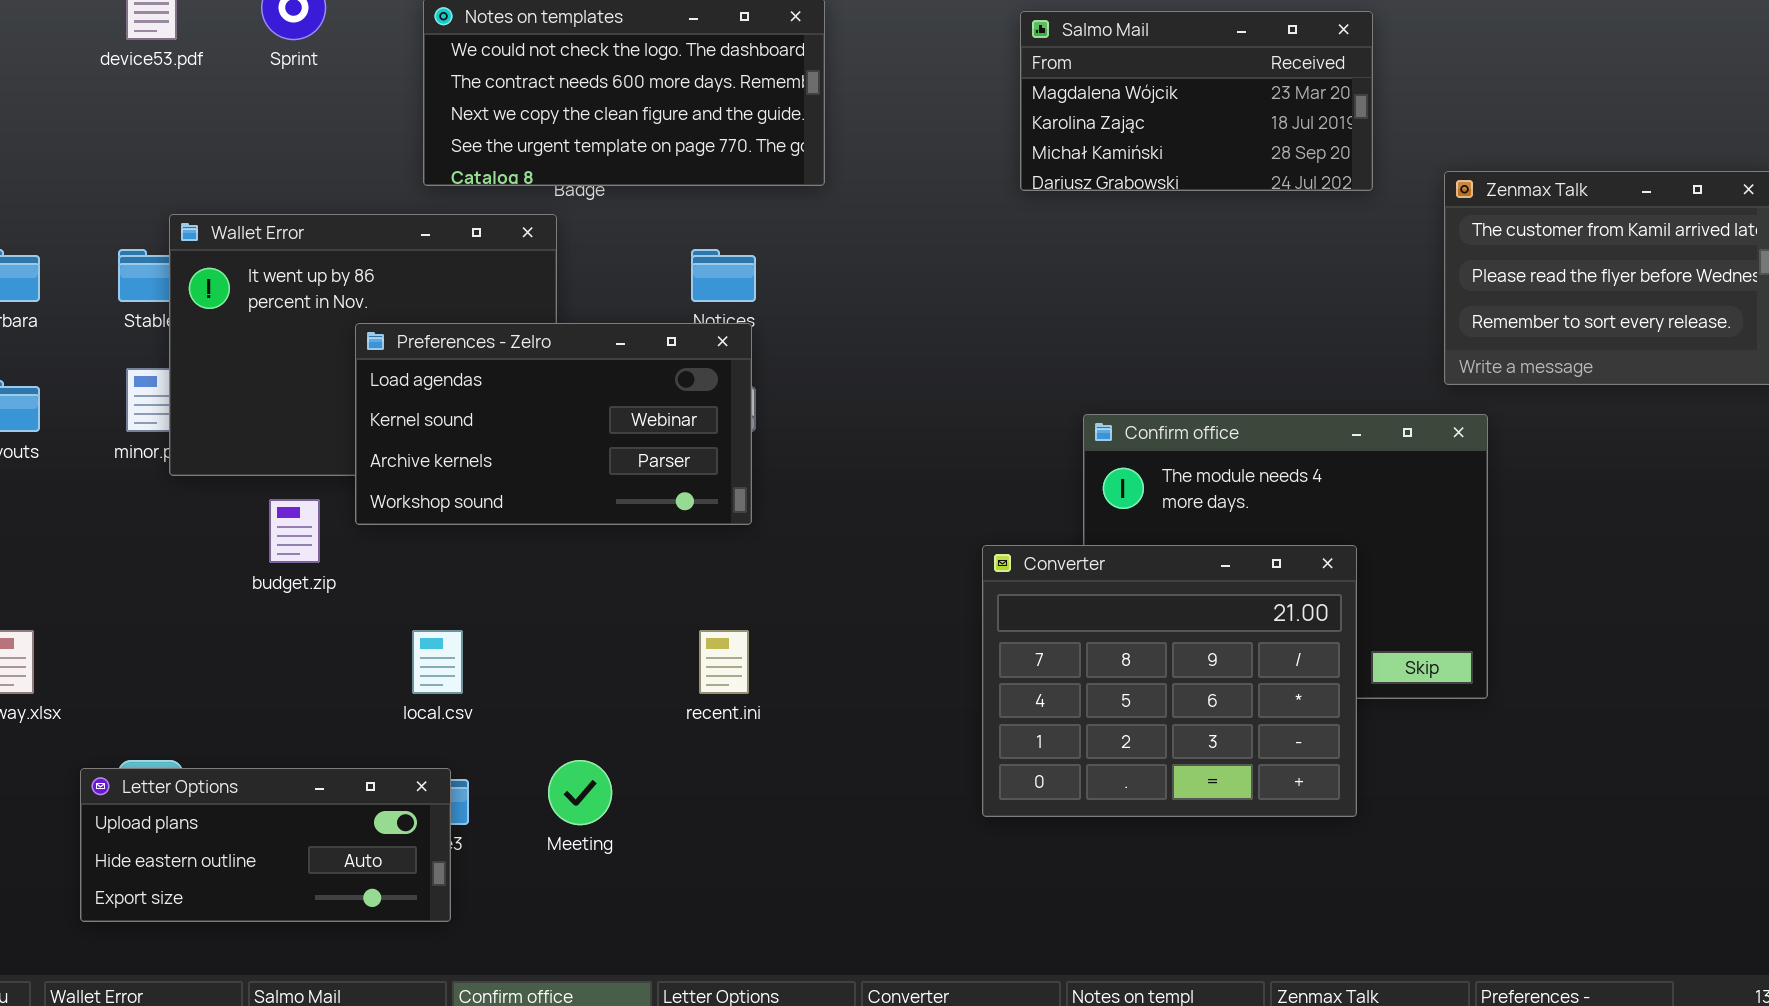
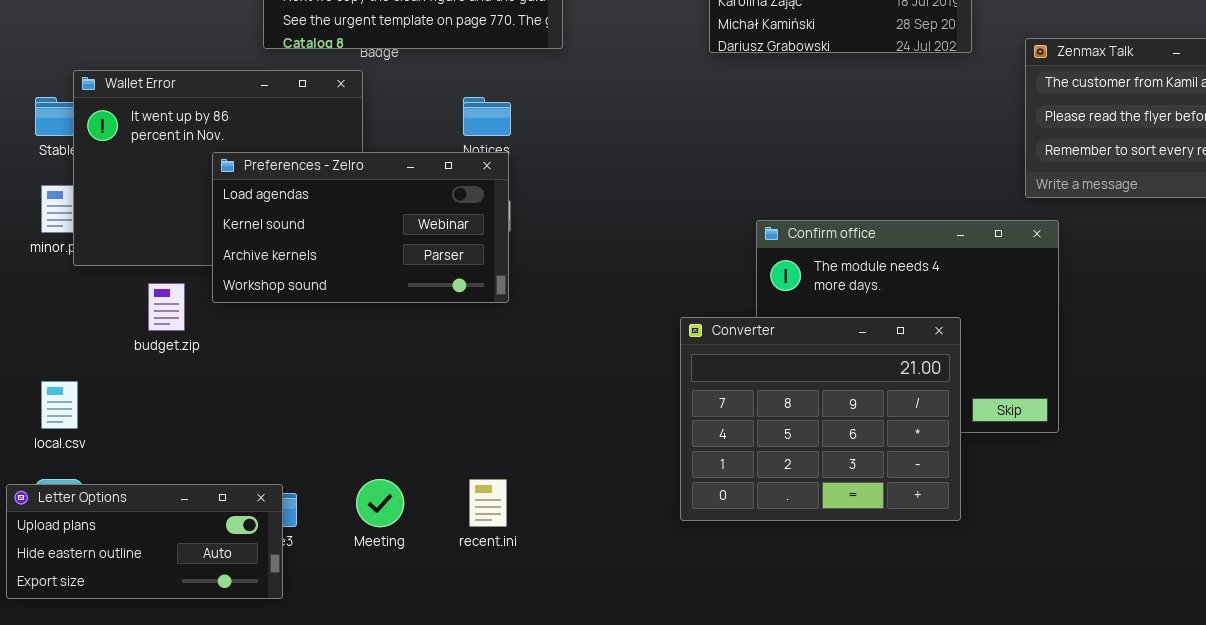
local.csv: [412,630,463,694] -> [41,381,78,429], moved
recent.ini: [699,630,749,694] -> [469,479,507,527], moved

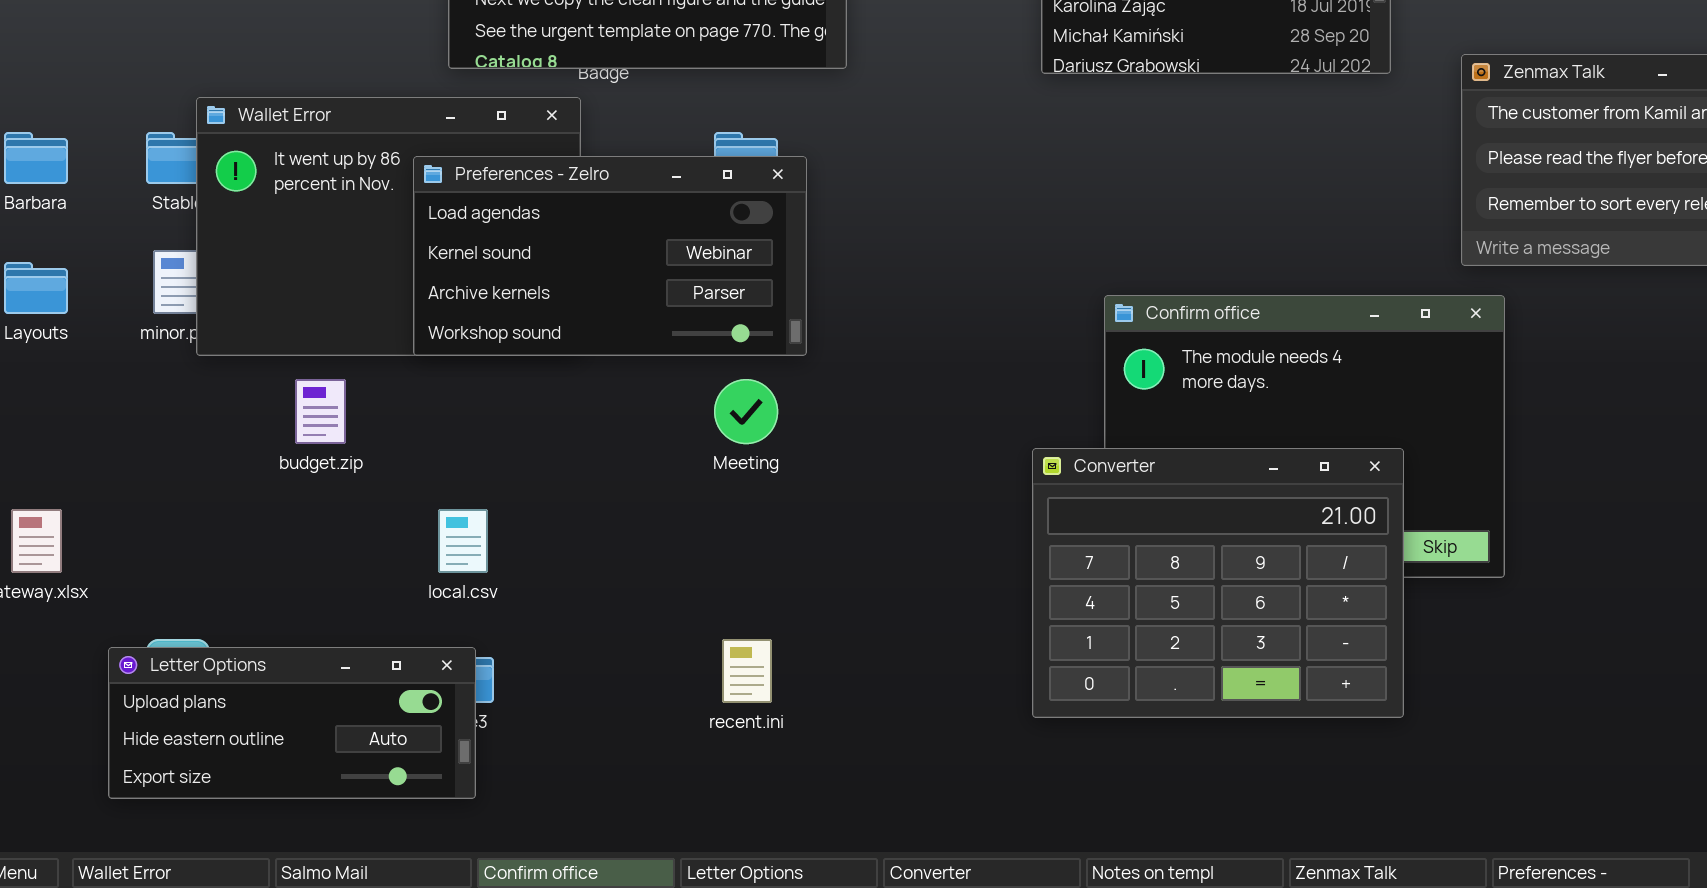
Preferences - Zelro: [212,152,509,303] -> [413,156,807,356], moved
Converter: [680,317,961,521] -> [1032,448,1404,718], moved
local.csv: [41,381,78,429] -> [438,509,488,573], moved
Meeting: [356,479,404,527] -> [714,379,778,444], moved

